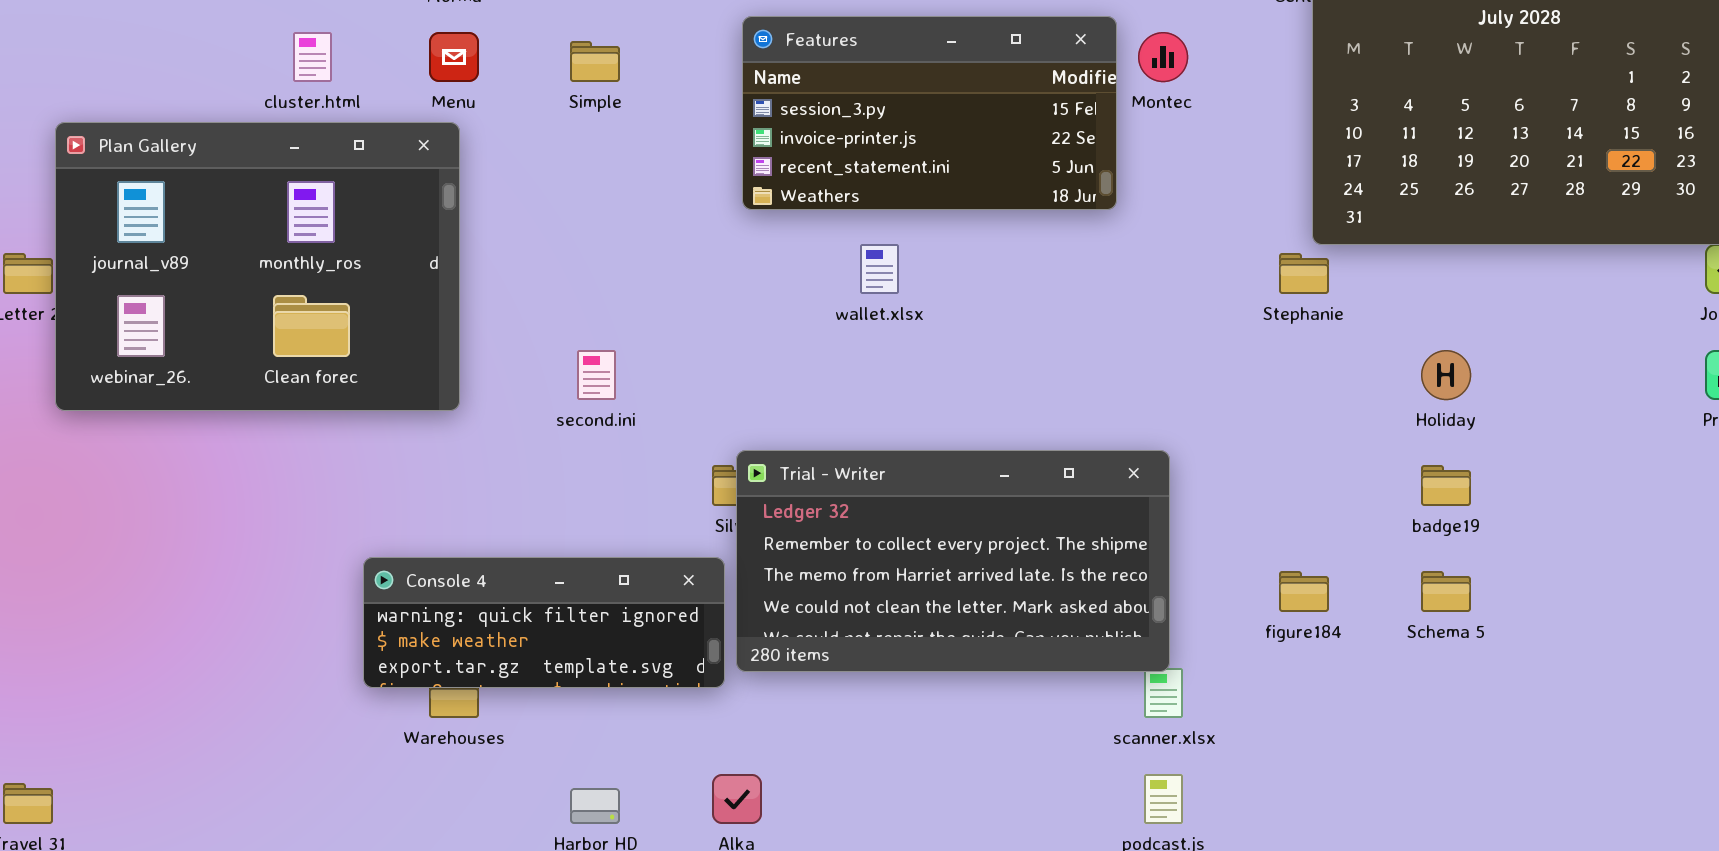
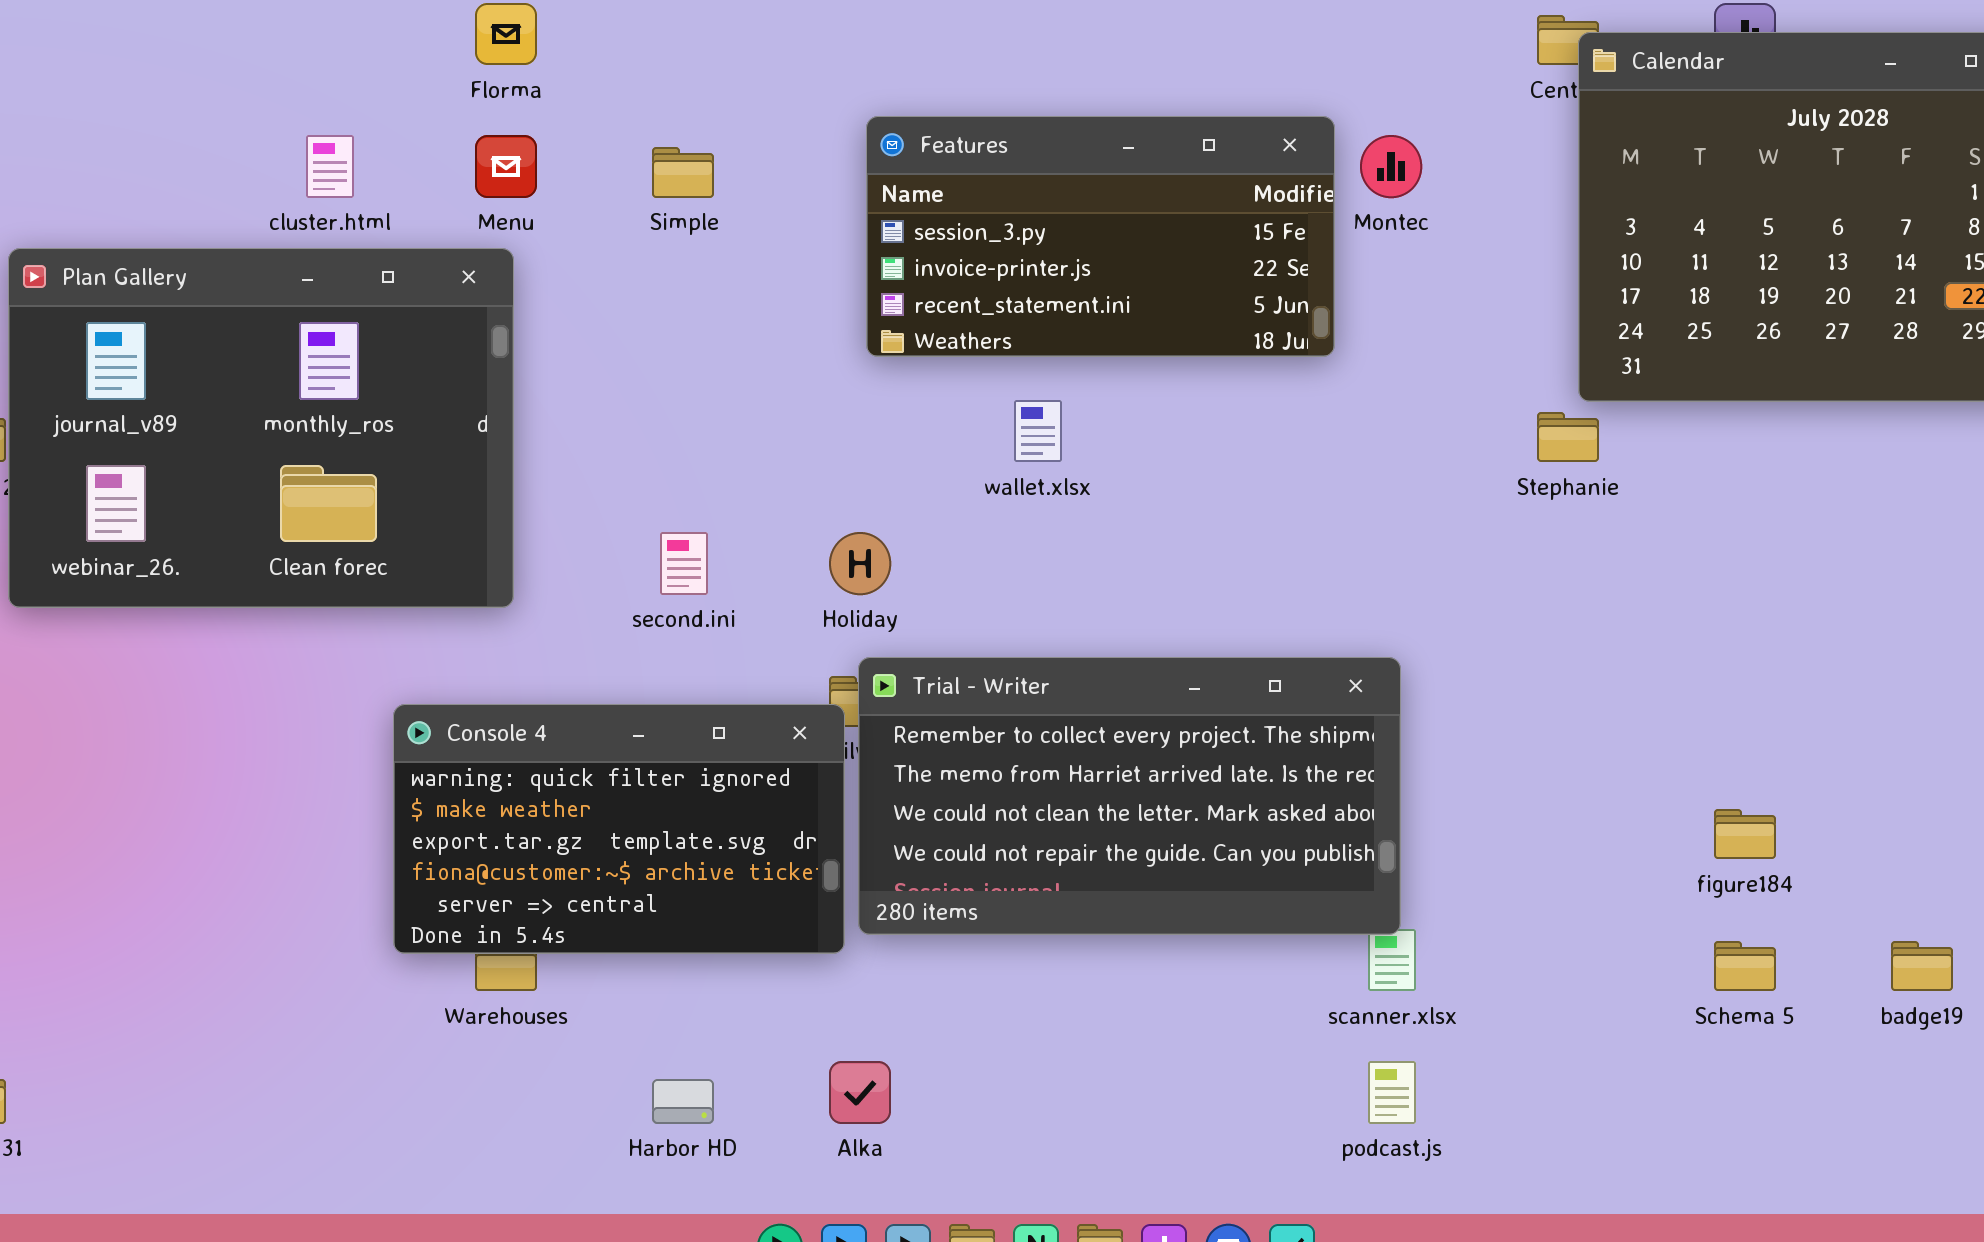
Holiday: [1421,350,1471,400] -> [829,532,891,595], moved
Trial - Writer: [736,450,1170,672] -> [858,657,1401,935], scrolled down 1 row
badge19: [1421,465,1471,506] -> [1891,941,1953,991], moved
Console 4: [363,557,725,688] -> [393,704,845,954], resized
figure184: [1279,571,1329,612] -> [1714,809,1776,859], moved
Schema 5: [1421,571,1471,612] -> [1714,941,1776,991], moved

